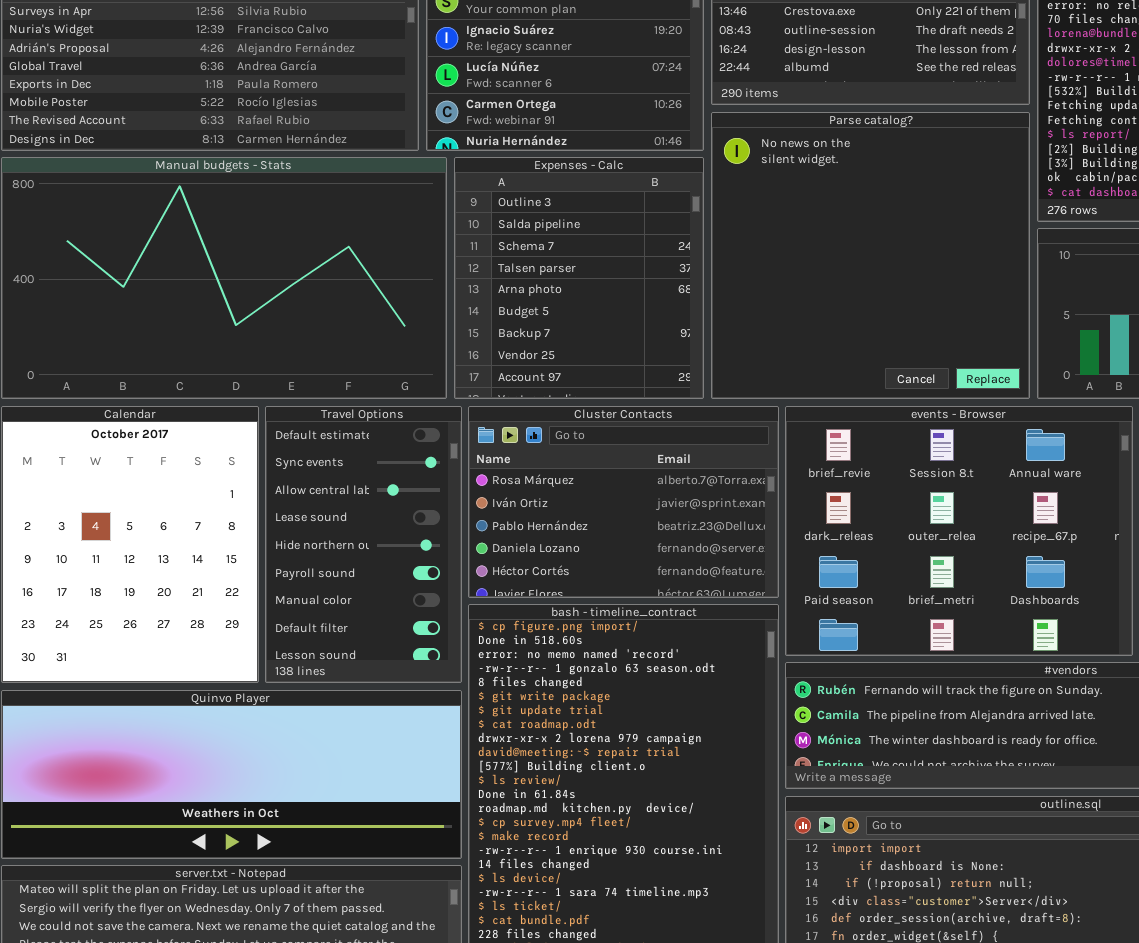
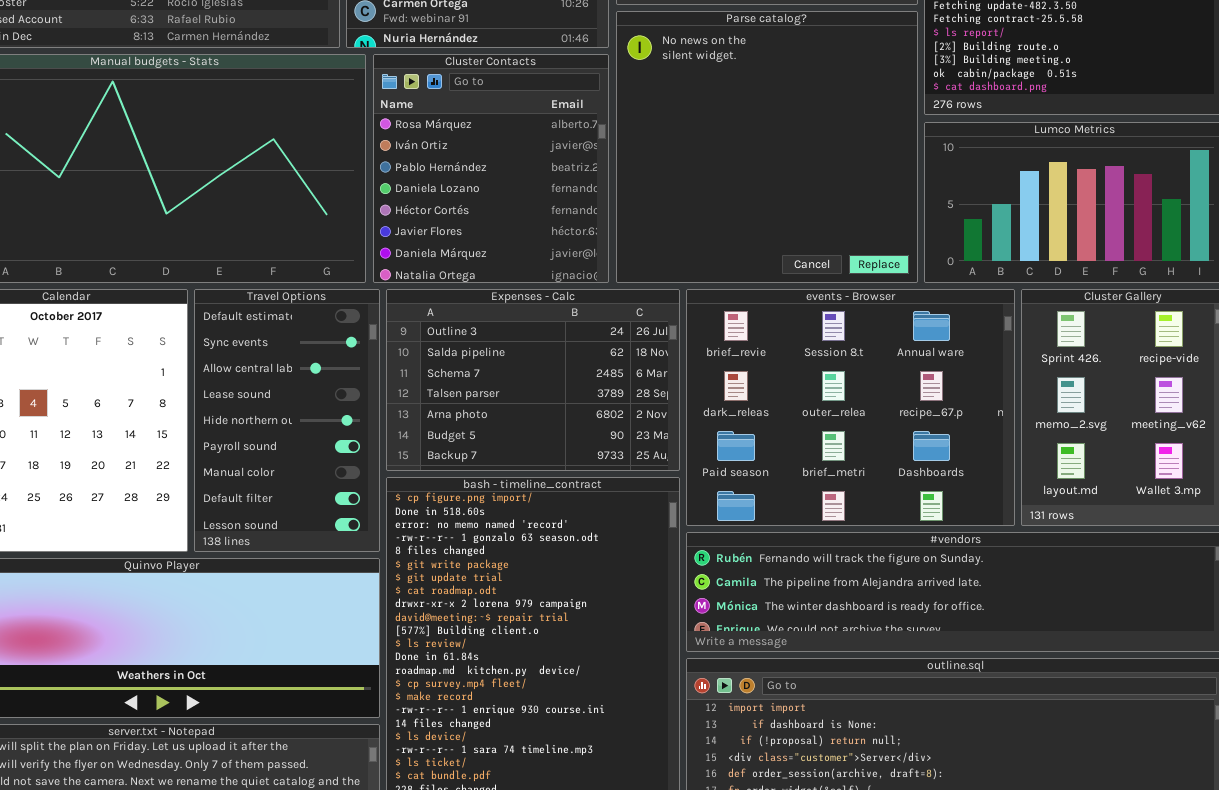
Expenses - Calc: [454,157,704,399] -> [386,289,680,471], moved, resized
Cluster Contacts: [468,406,779,598] -> [373,54,609,283], moved, resized

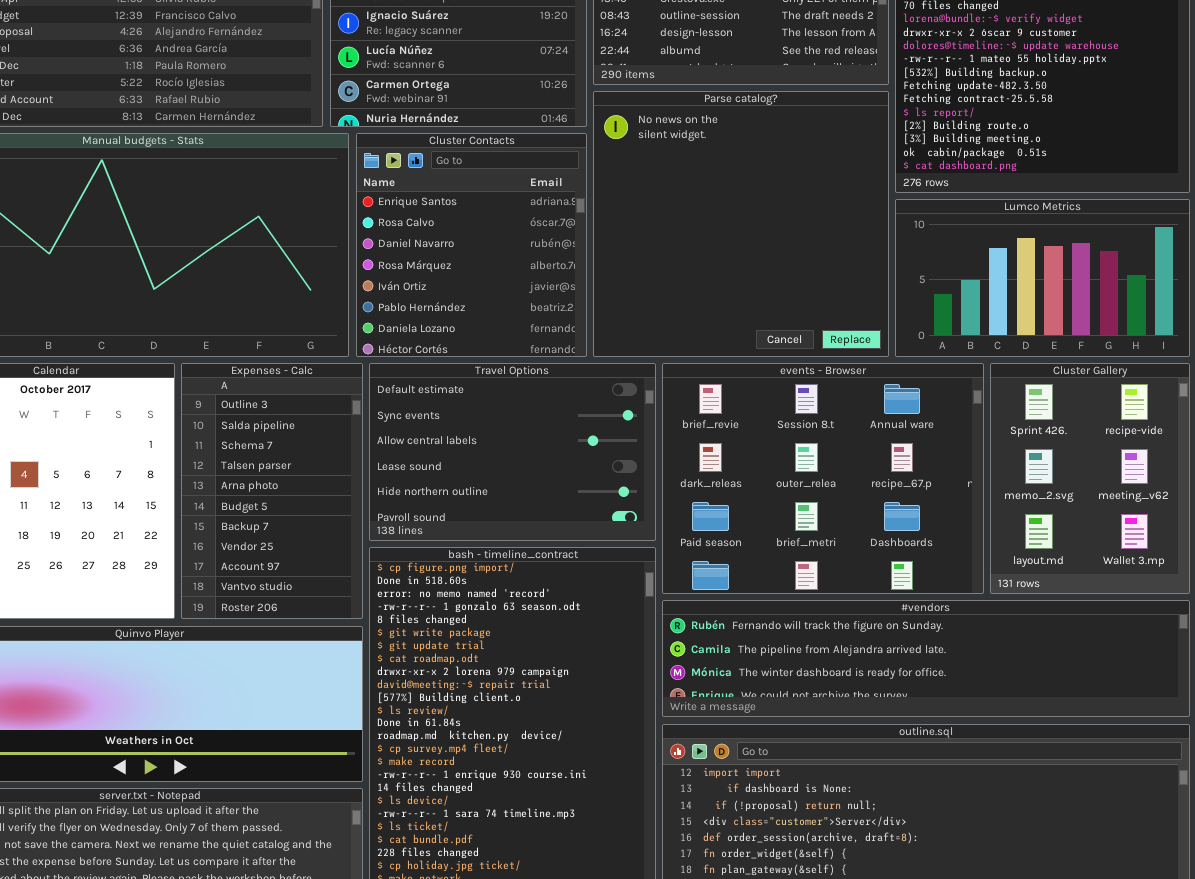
Cluster Contacts: [373,54,609,283] -> [356,133,587,357], scrolled up 3 rows
Travel Options: [194,289,380,552] -> [369,363,656,541], moved, resized
Expenses - Calc: [386,289,680,471] -> [181,363,363,619], moved, resized

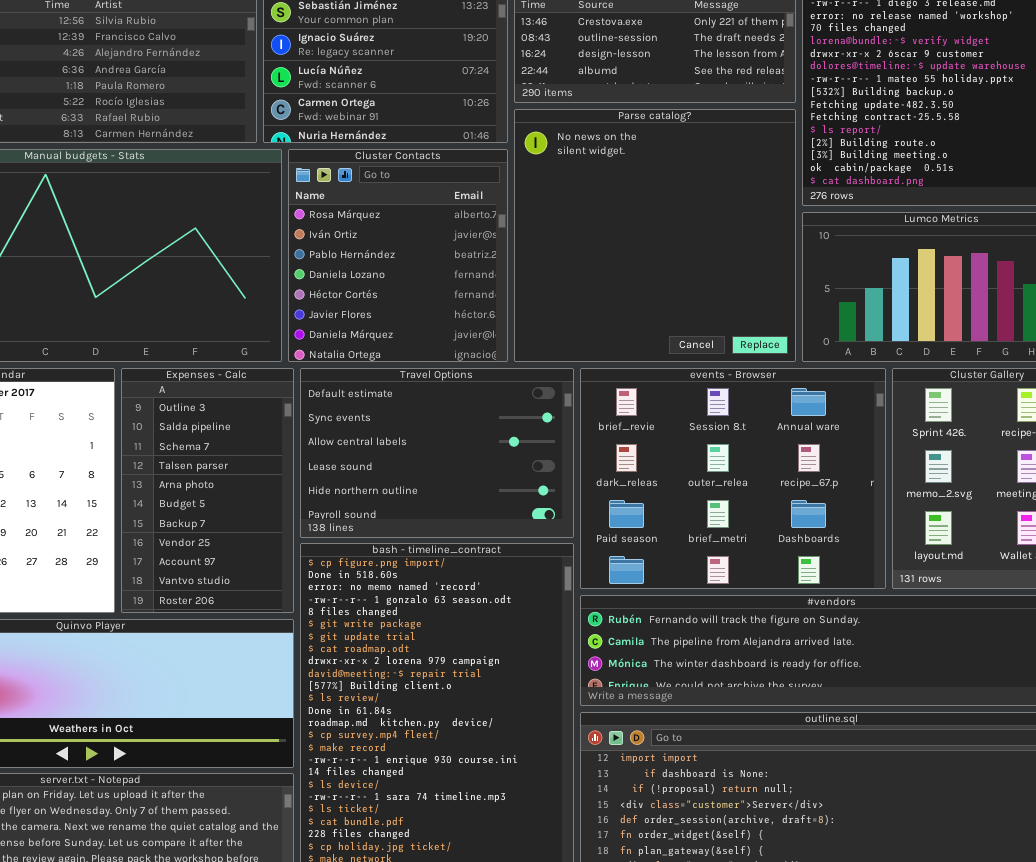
Cluster Contacts: [356,133,587,357] -> [288,149,508,362], scrolled down 3 rows

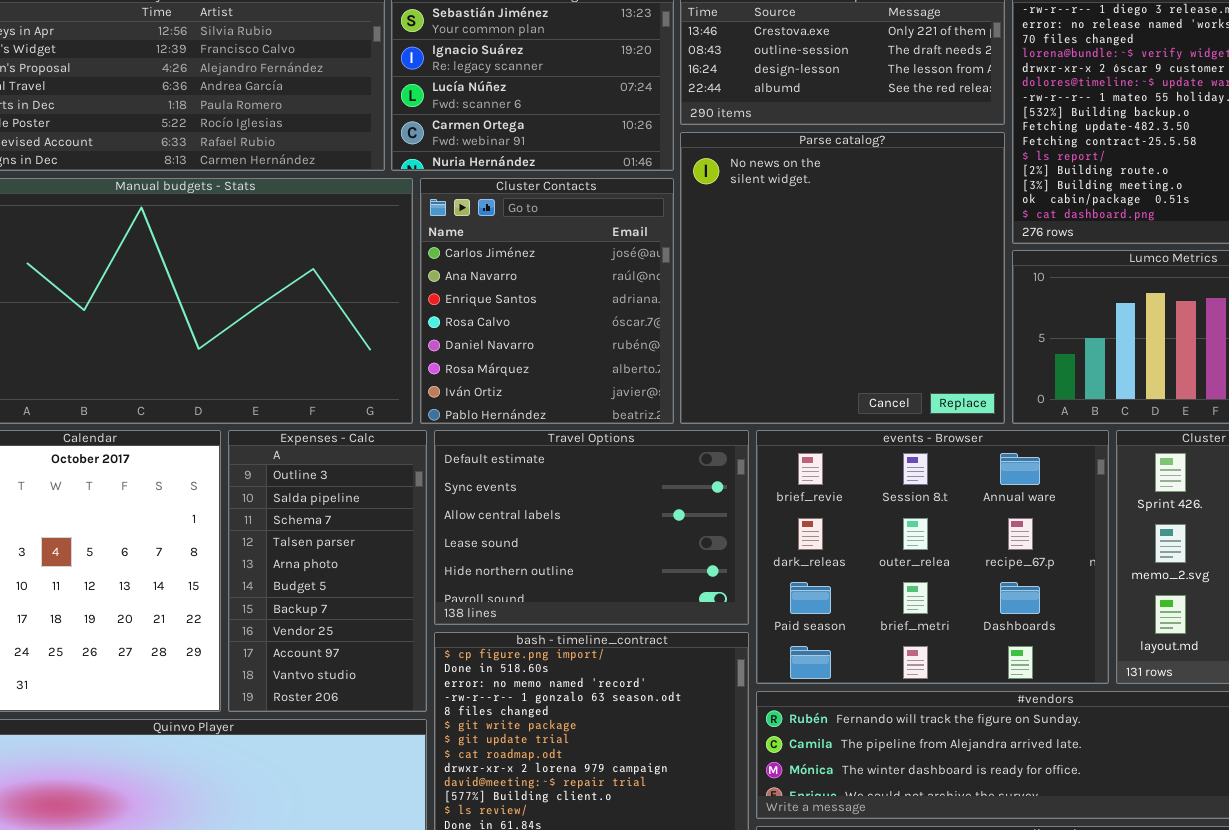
Cluster Contacts: [288,149,508,362] -> [420,178,674,424], scrolled up 5 rows

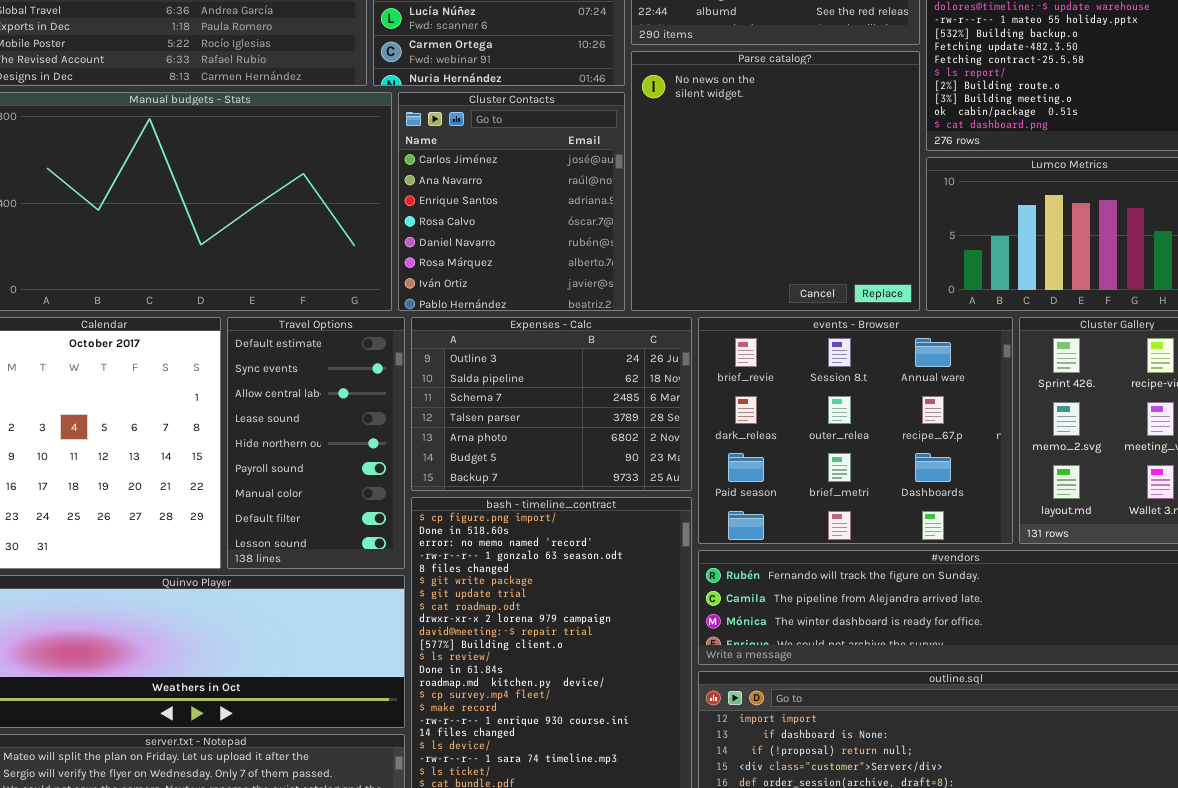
Expenses - Calc: [228,430,427,712] -> [411,317,692,491], moved, resized
Travel Options: [434,430,749,625] -> [227,317,405,569], moved, resized

